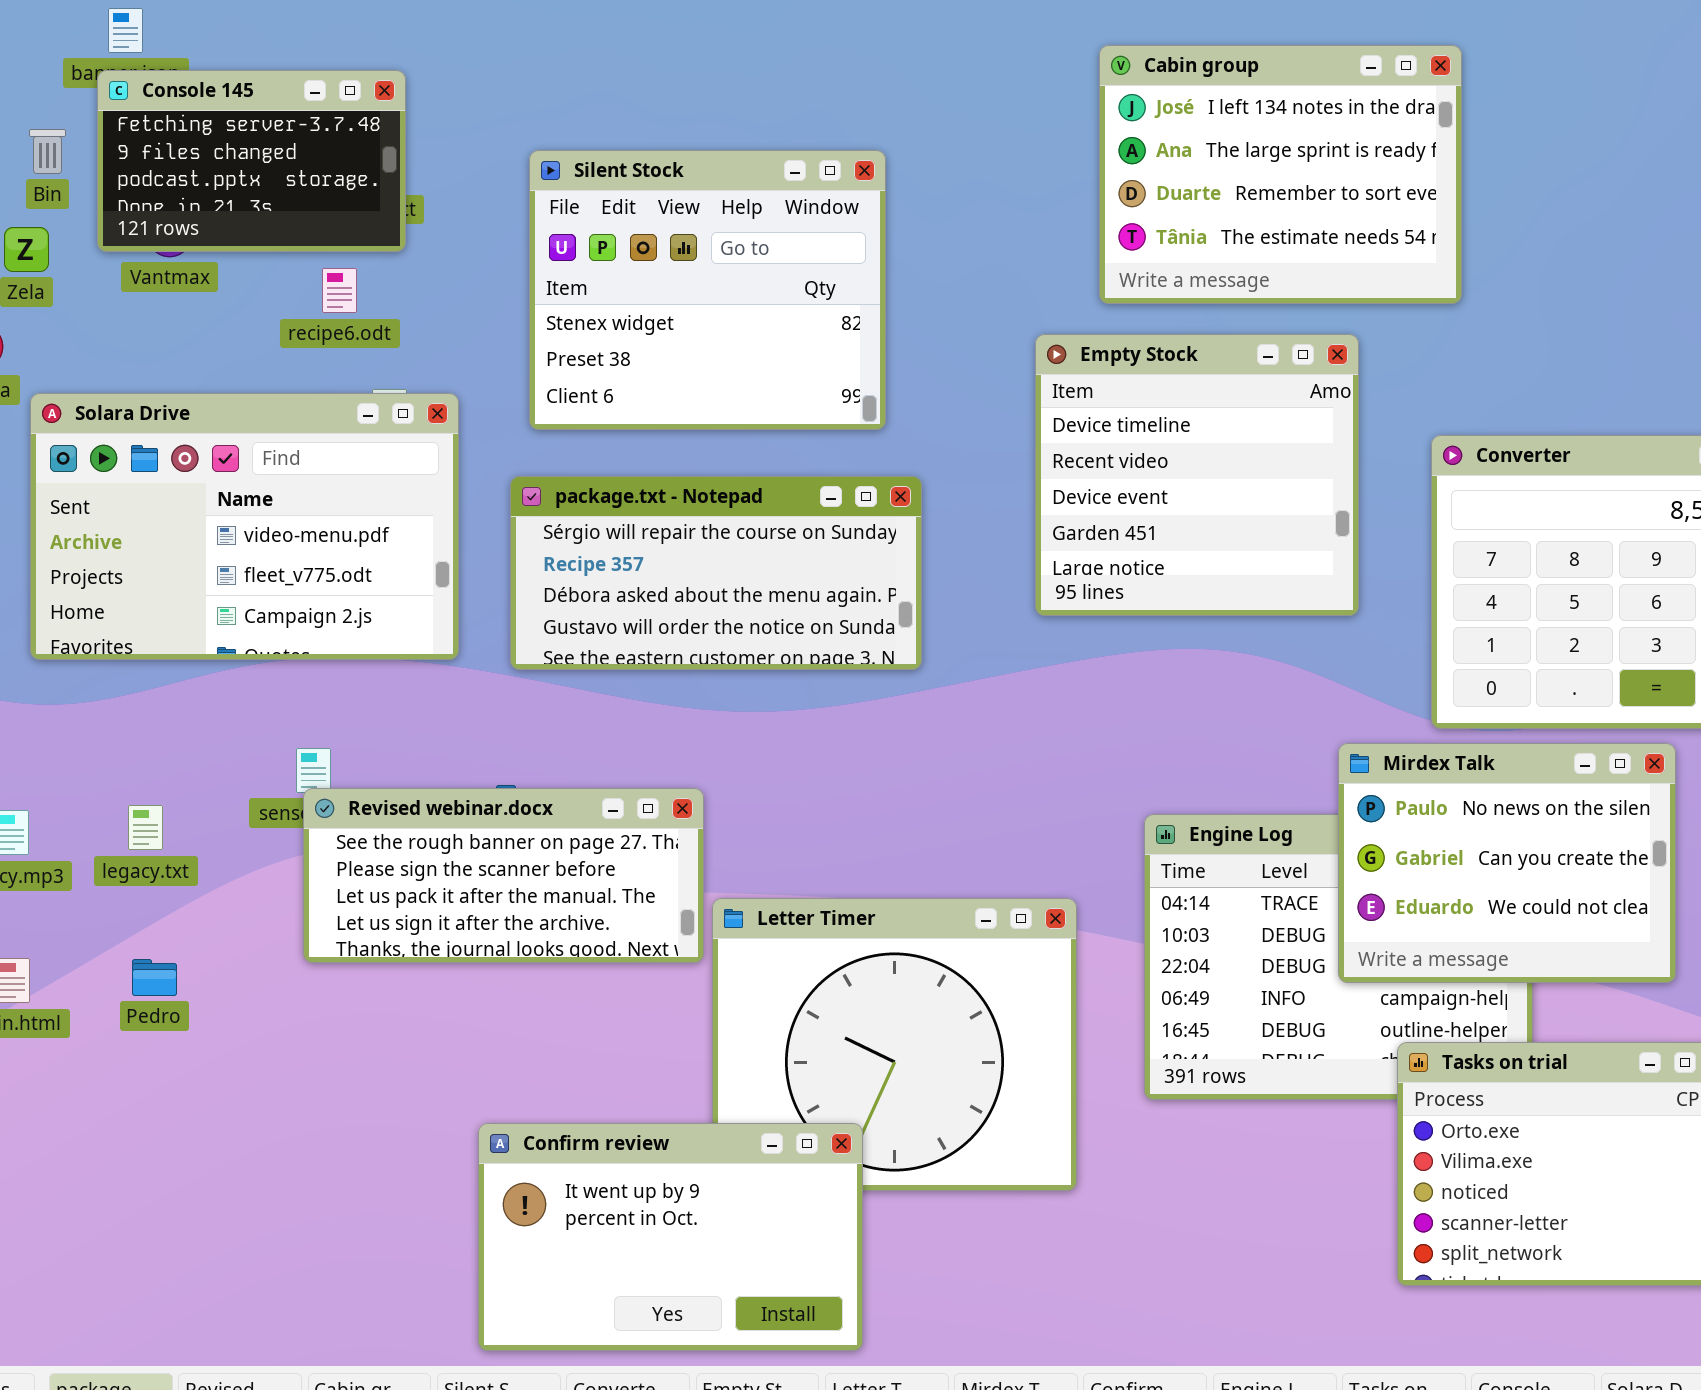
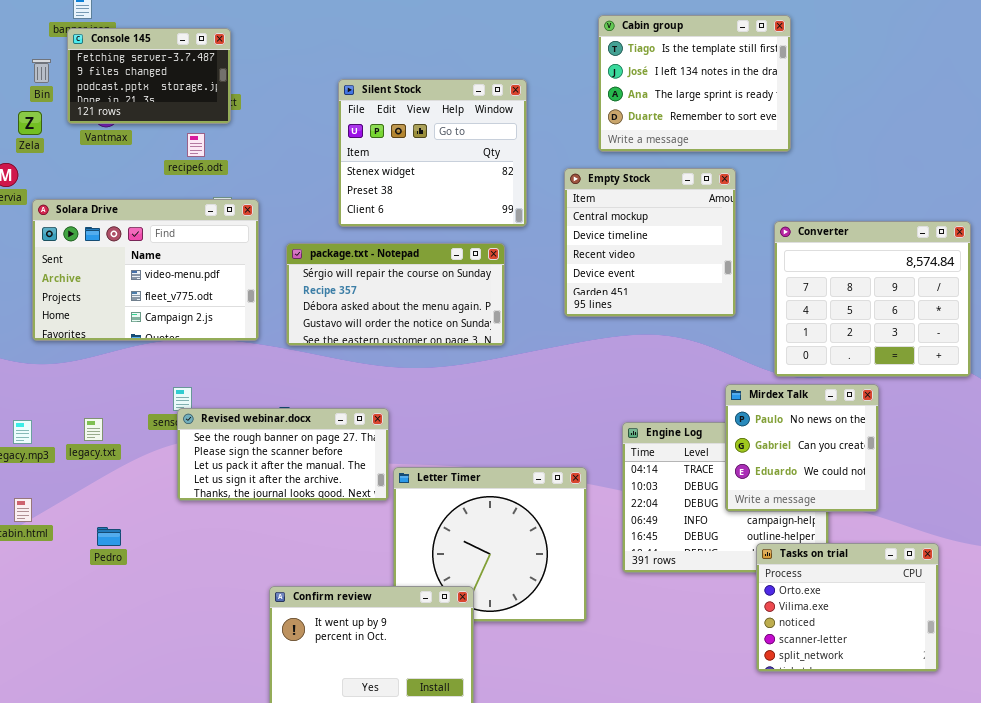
Cabin group: [1099,45,1462,304] -> [598,15,791,152], scrolled up 1 row
Silent Stock: [529,150,886,430] -> [338,79,527,227], moved
Empty Stock: [1035,334,1359,616] -> [564,168,736,317], scrolled up 1 row
Mirdex Talk: [1338,743,1676,983] -> [725,384,879,512], resized
Pedro: [132,959,177,996] -> [97,527,121,546], moved

